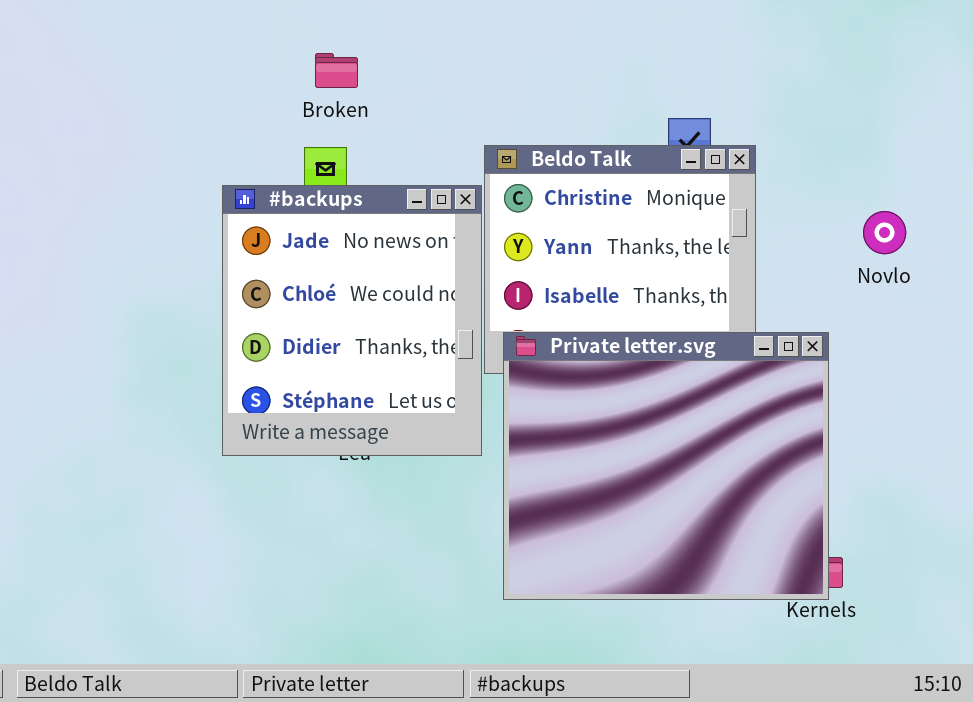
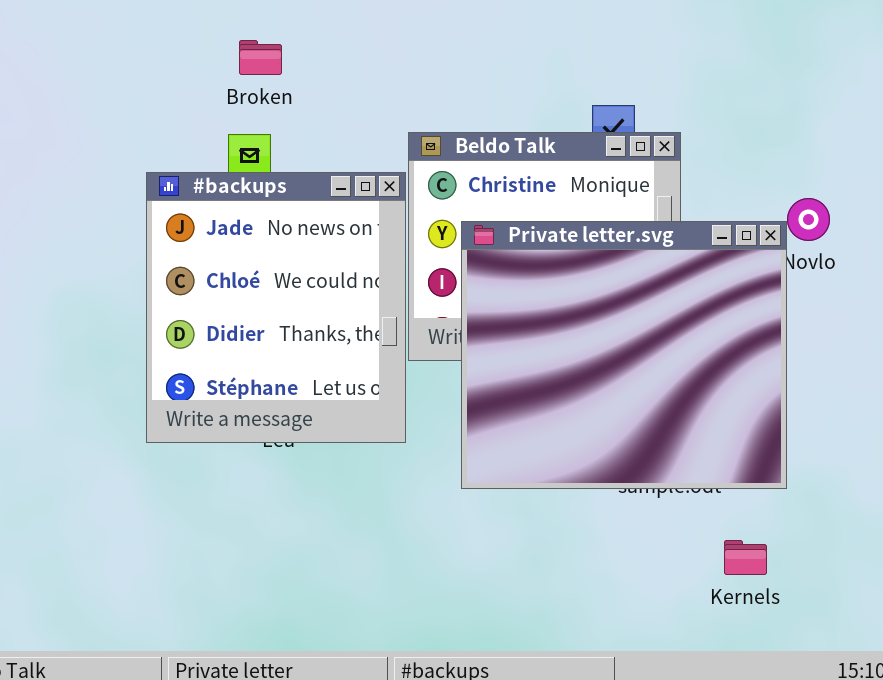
Private letter.svg: [503,332,829,600] -> [461,221,787,489], moved

